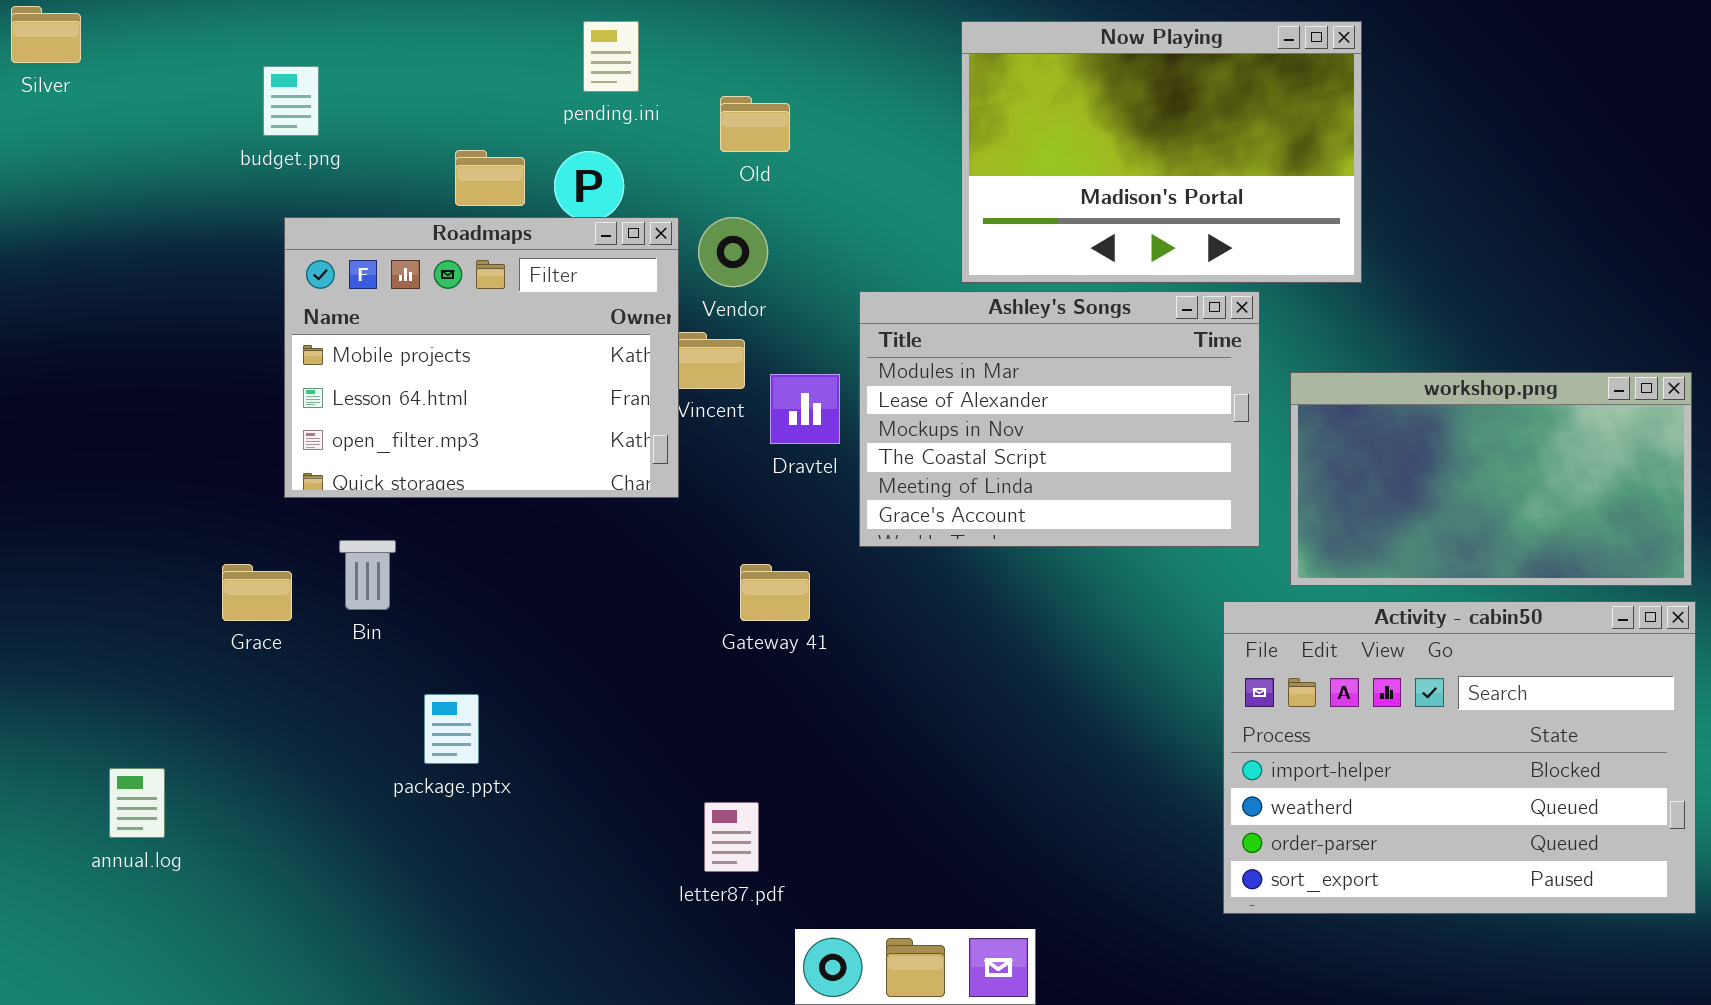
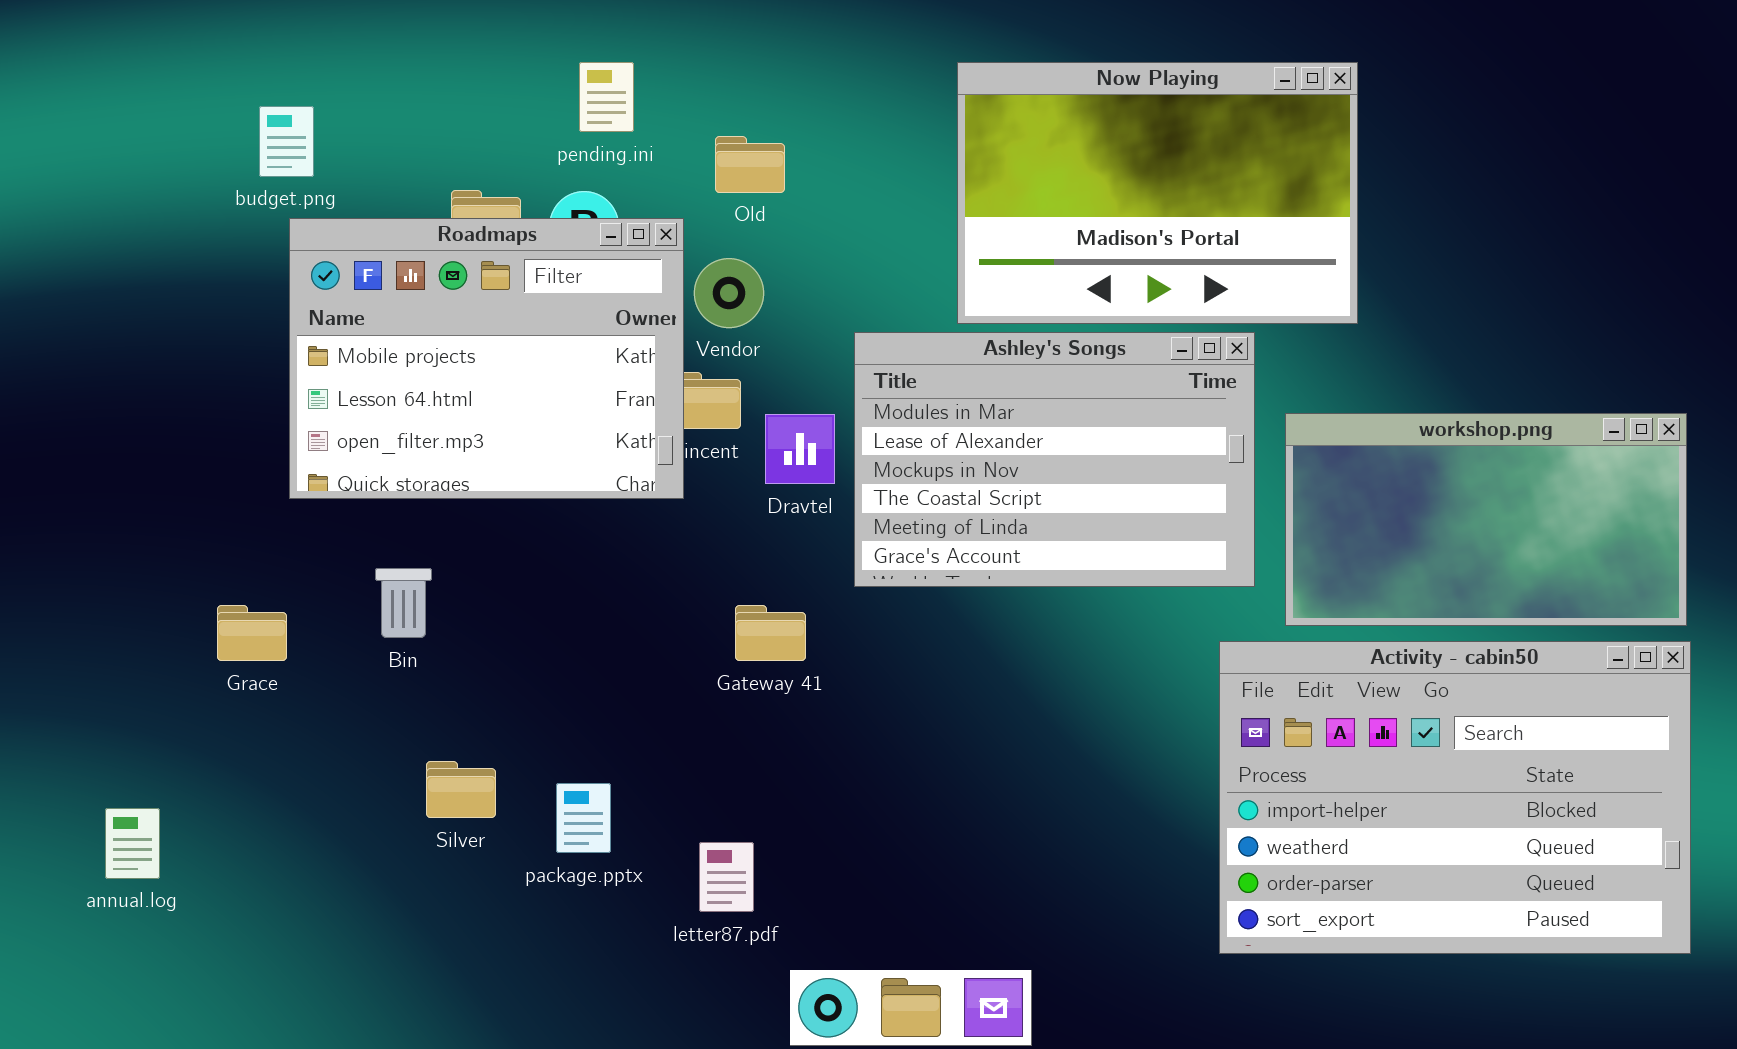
Silver: [11,6,81,63] -> [426,761,496,818], moved
Roadmaps: [284,217,679,498] -> [289,218,684,499], moved
Bin: [339,540,396,610] -> [375,568,432,638], moved
package.pptx: [424,694,479,764] -> [556,783,611,853], moved

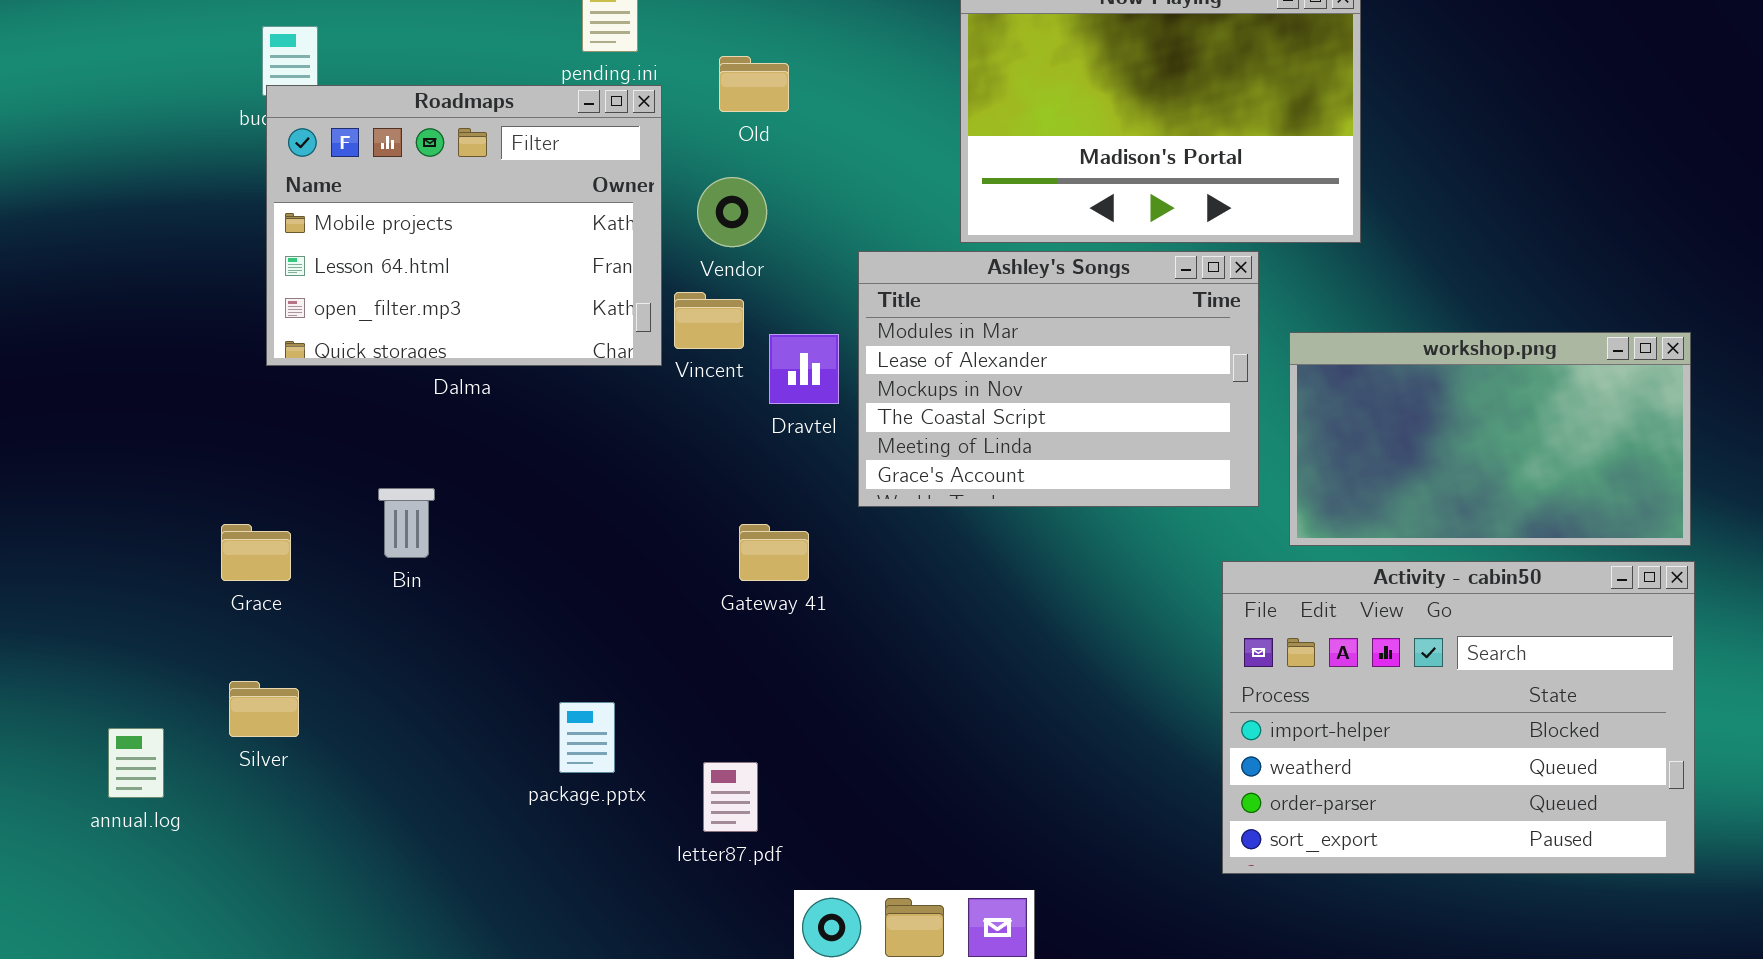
Roadmaps: [289,218,684,499] -> [266,85,662,366], moved
Silver: [426,761,496,818] -> [229,681,299,737], moved

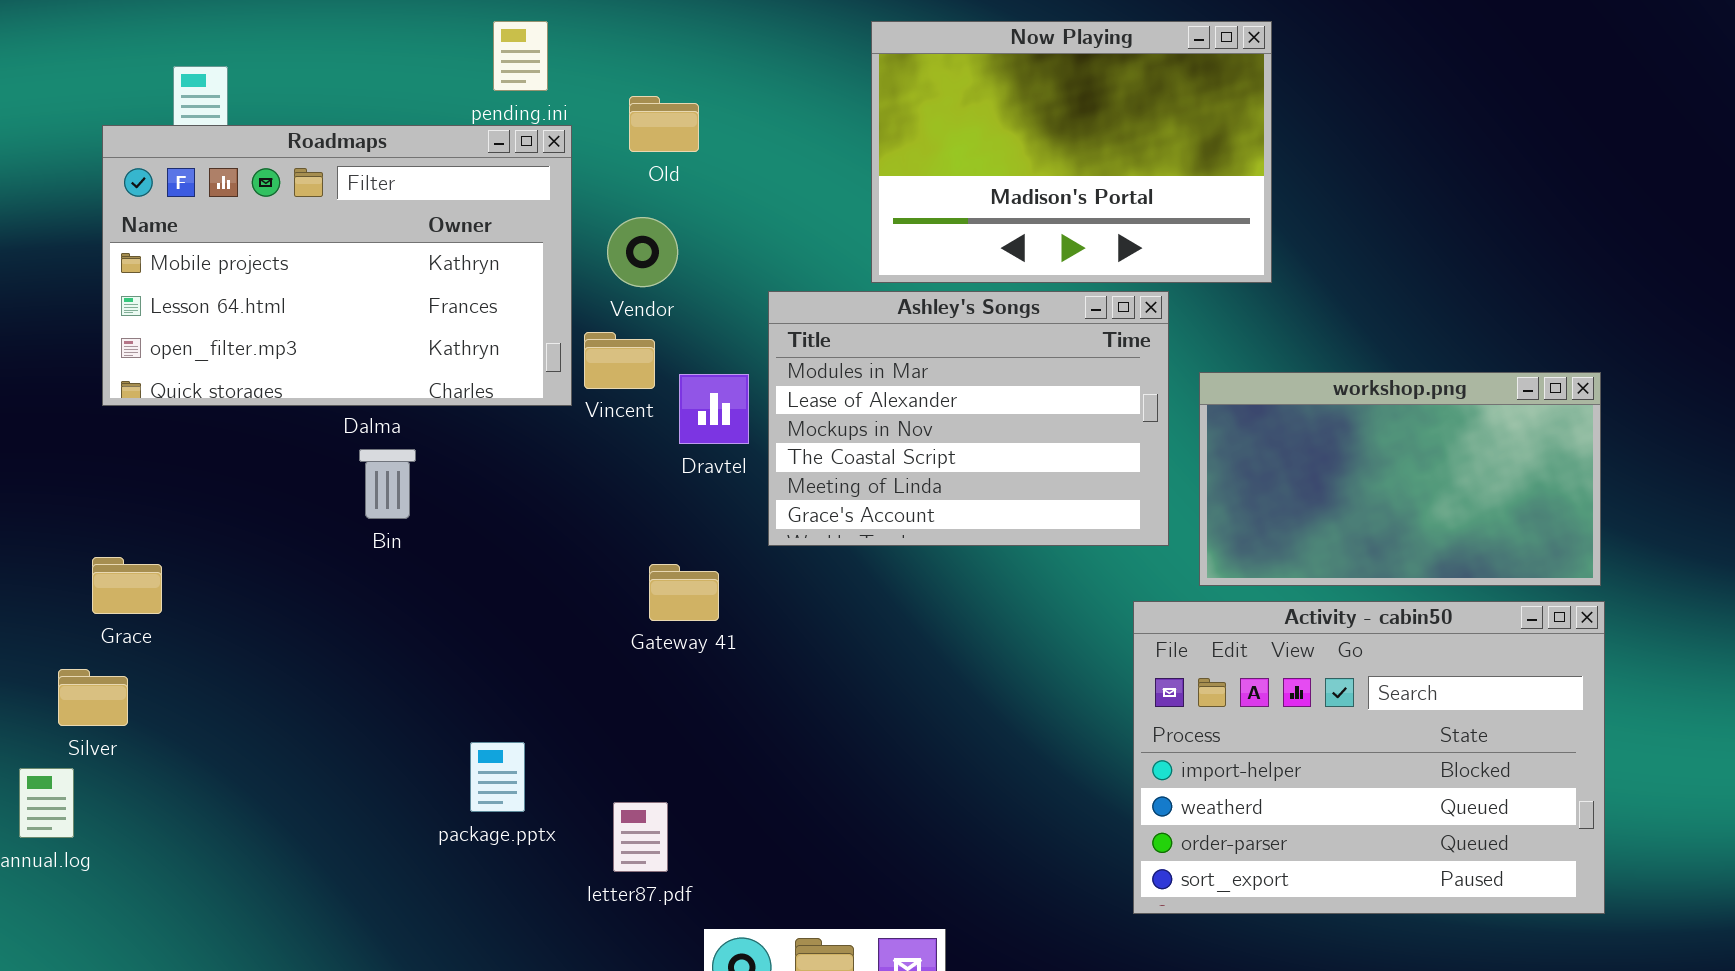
Roadmaps: [266,85,662,366] -> [102,125,572,406], resized
Bin: [378,488,435,558] -> [359,449,416,519], moved
Grace: [221,524,291,581] -> [92,557,162,614], moved
Silver: [229,681,299,737] -> [58,669,128,726], moved

